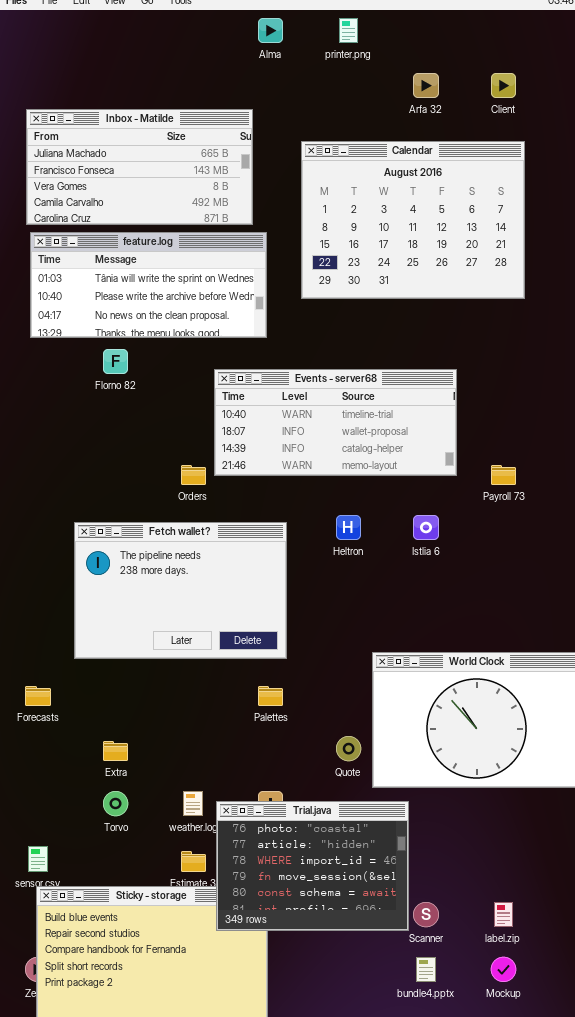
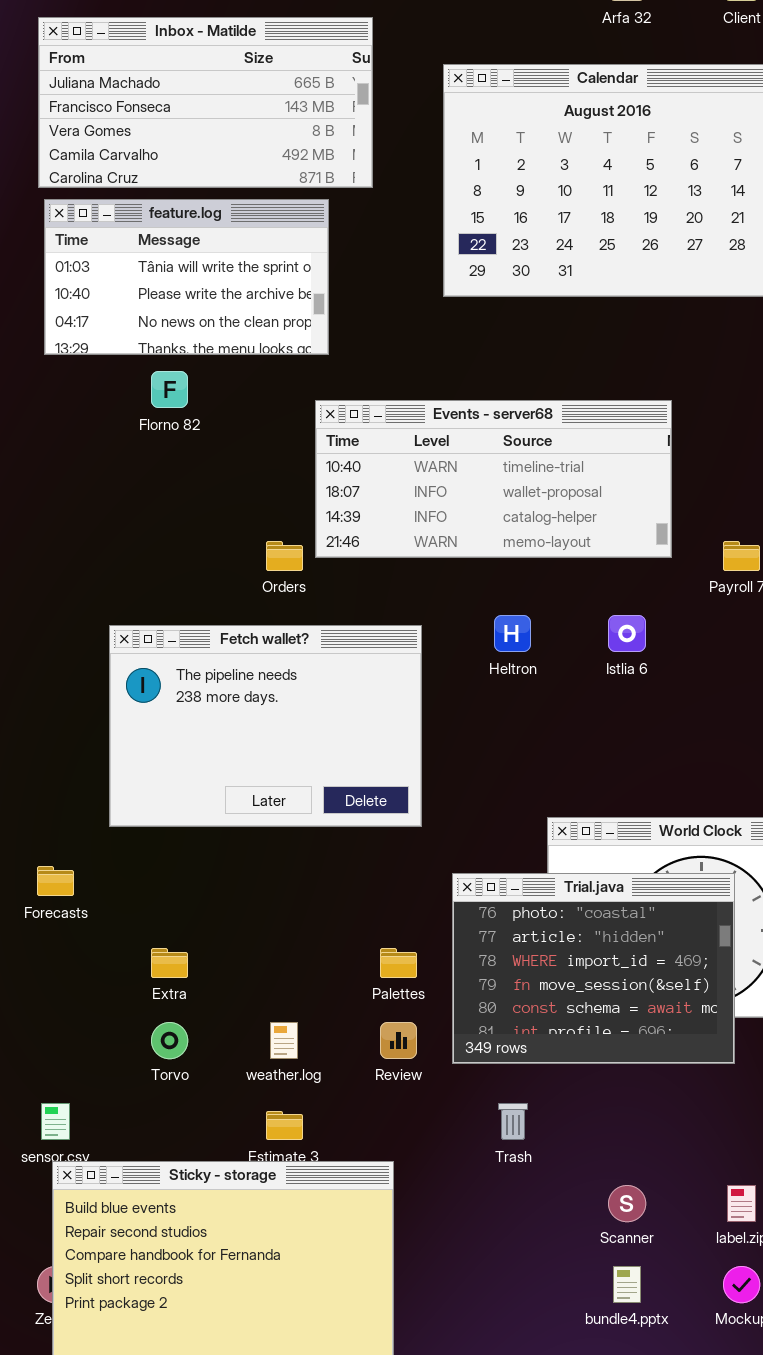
feature.log: [30,232,267,338] -> [44,199,329,355], resized
Palettes: [258,686,283,706] -> [380,948,417,978], moved
Trial.java: [216,801,409,931] -> [452,873,735,1064], moved

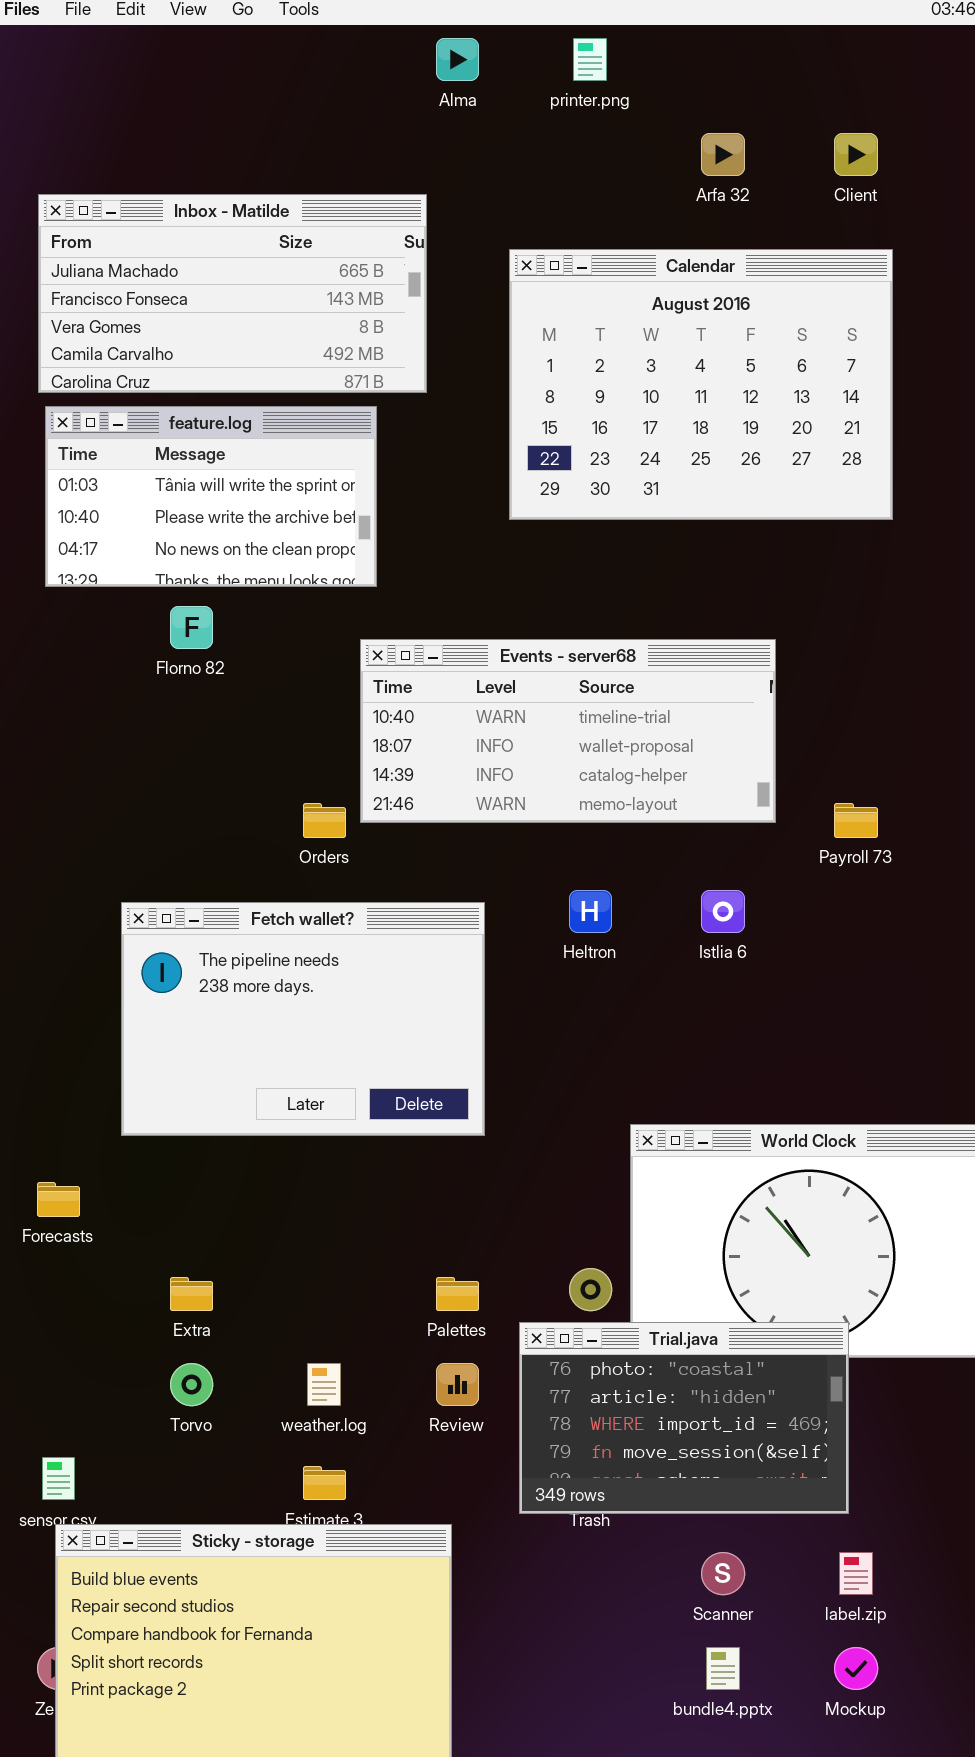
Trial.java: [452,873,735,1064] -> [519,1322,849,1514], moved, resized

